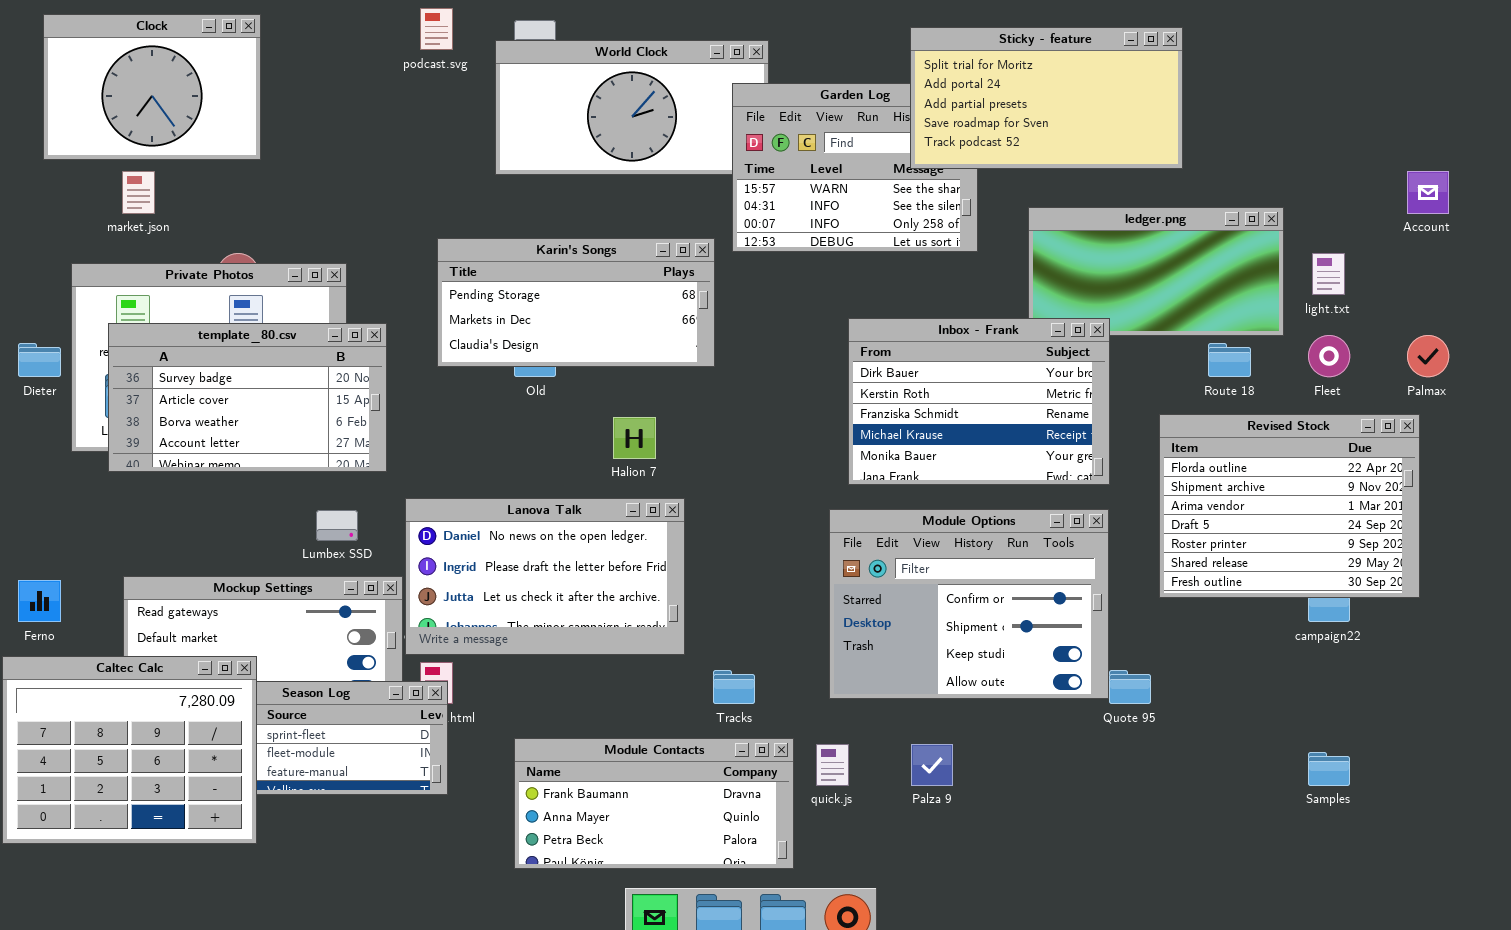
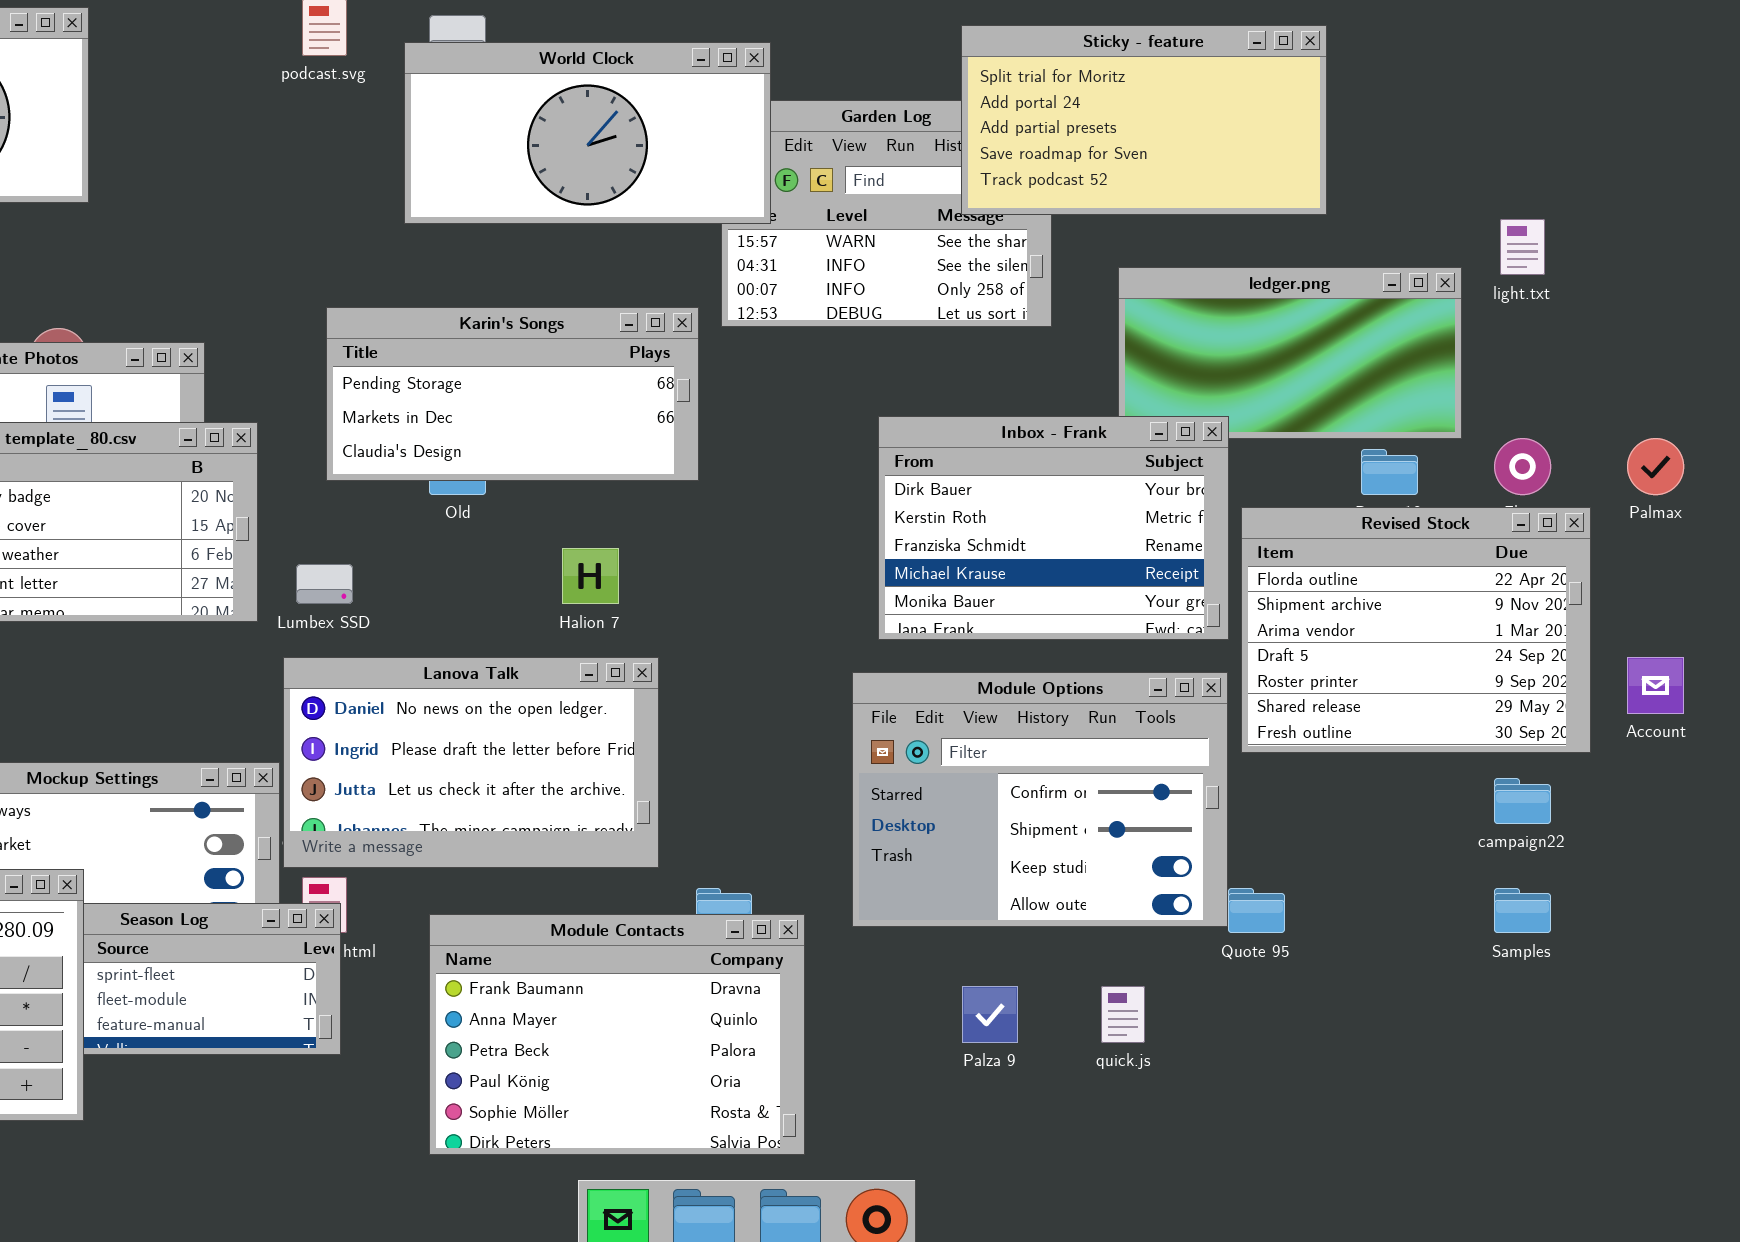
World Clock: [495,40,769,175] -> [404,42,771,224], raised
Account: [1407,171,1449,214] -> [1627,657,1684,714], moved
light.txt: [1312,253,1345,295] -> [1500,219,1545,275], moved
Revised Stock: [1159,414,1420,598] -> [1241,507,1591,753], moved
Lumbex SSD: [316,510,358,541] -> [296,564,353,604], moved
Module Contacts: [514,738,794,869] -> [429,914,805,1155], resized
quick.js: [816,744,849,786] -> [1101,986,1145,1043], moved
Samples: [1308,752,1350,786] -> [1494,888,1551,933], moved

